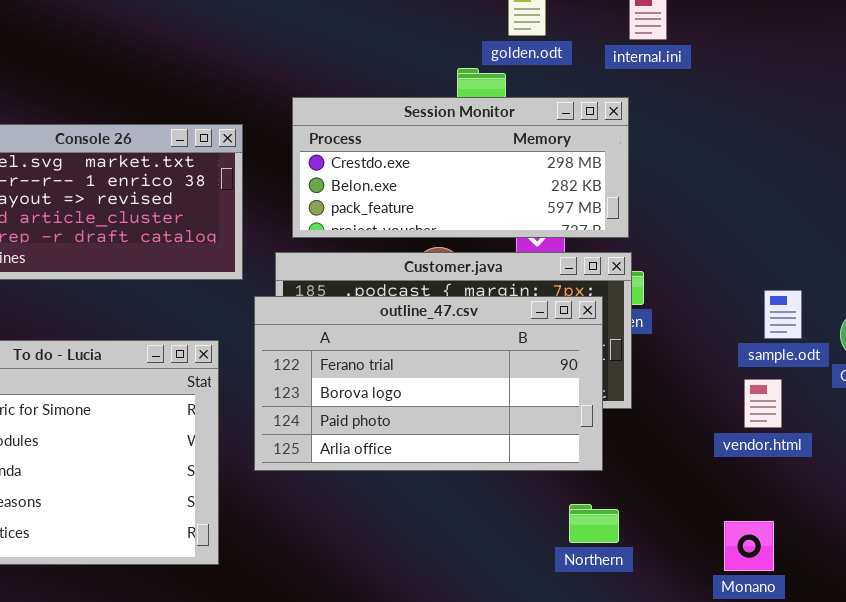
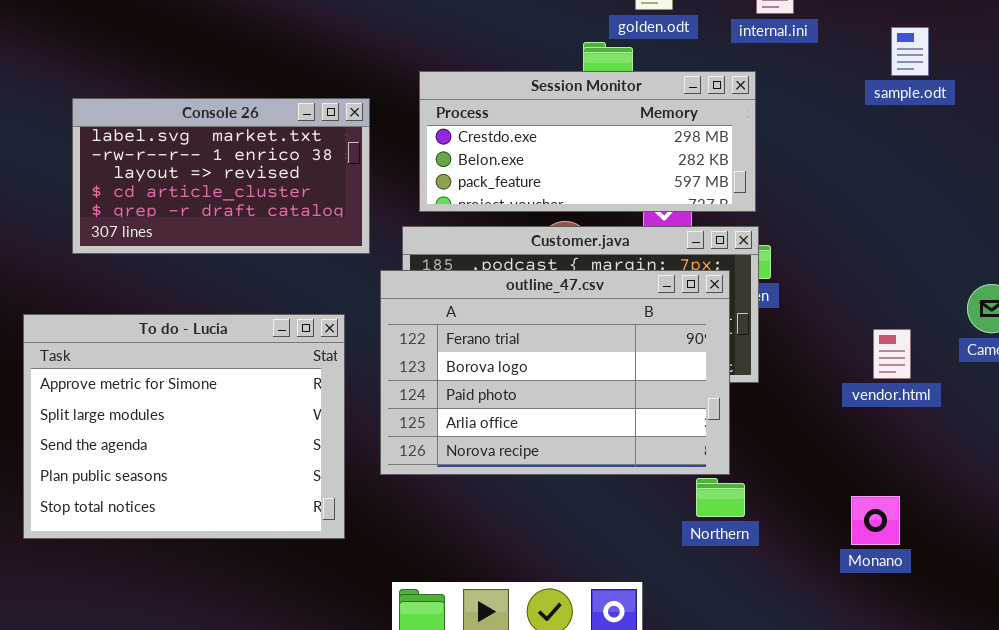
sample.odt: [764,290,802,339] -> [891,27,929,76], moved
outline_47.csv: [254,296,603,471] -> [380,270,730,475], resized
vendor.html: [744,379,782,428] -> [873,329,911,379], moved

